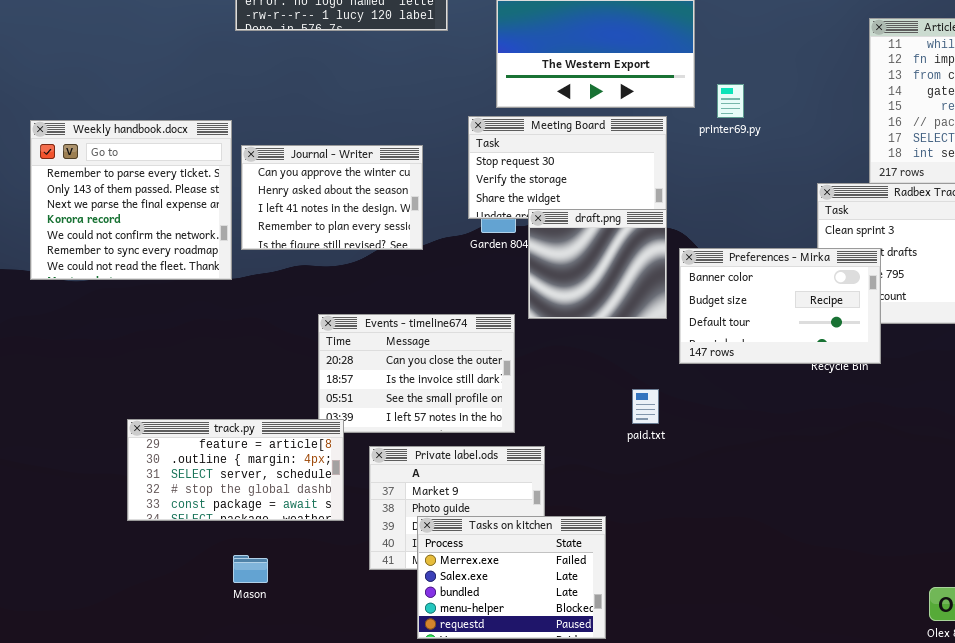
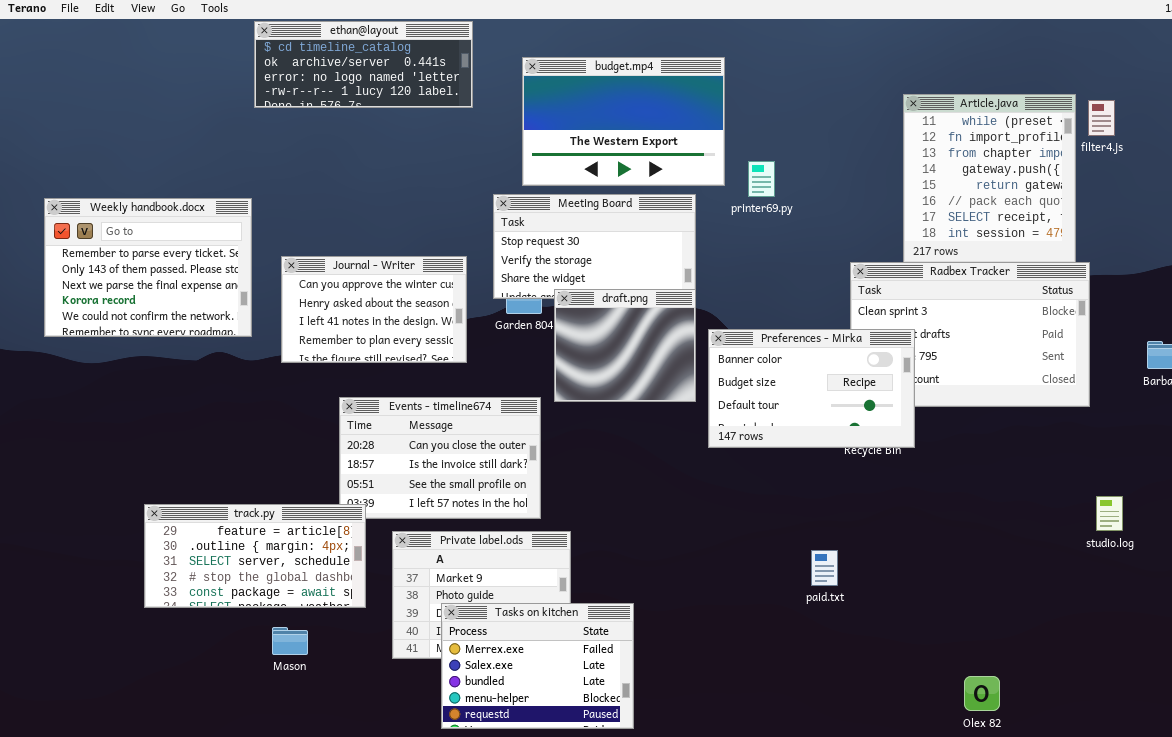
Weekly handbook.docx: [30,120,232,280] -> [44,198,252,337], resized
Journal - Writer: [241,145,423,250] -> [281,256,467,363], moved
paid.txt: [632,389,659,424] -> [811,550,838,586], moved
Mason: [233,555,268,583] -> [272,627,308,655], moved

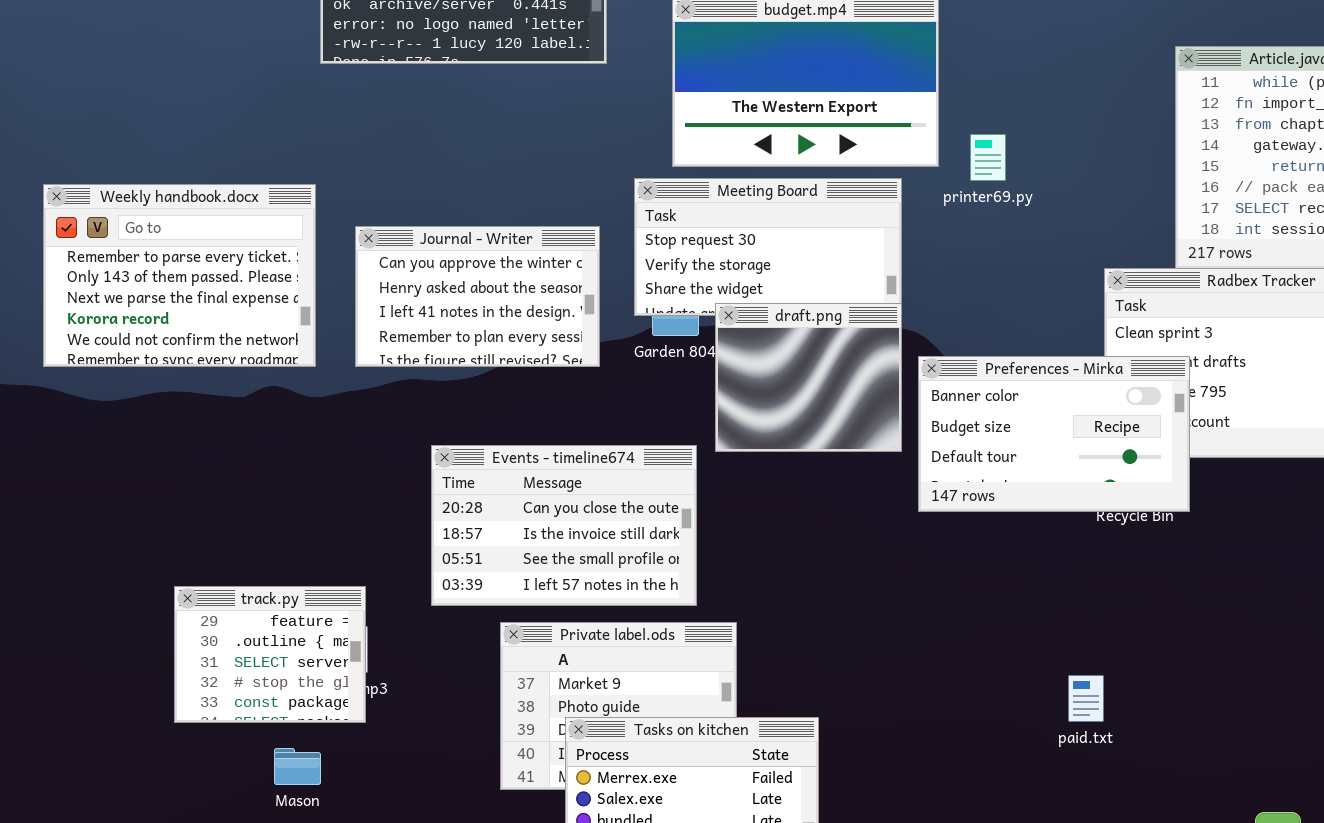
Journal - Writer: [281,256,467,363] -> [355,226,600,367], moved
track.py: [144,504,366,608] -> [174,586,366,723], resized
paid.txt: [811,550,838,586] -> [1068,675,1104,722], moved
Mason: [272,627,308,655] -> [274,748,321,785], moved

